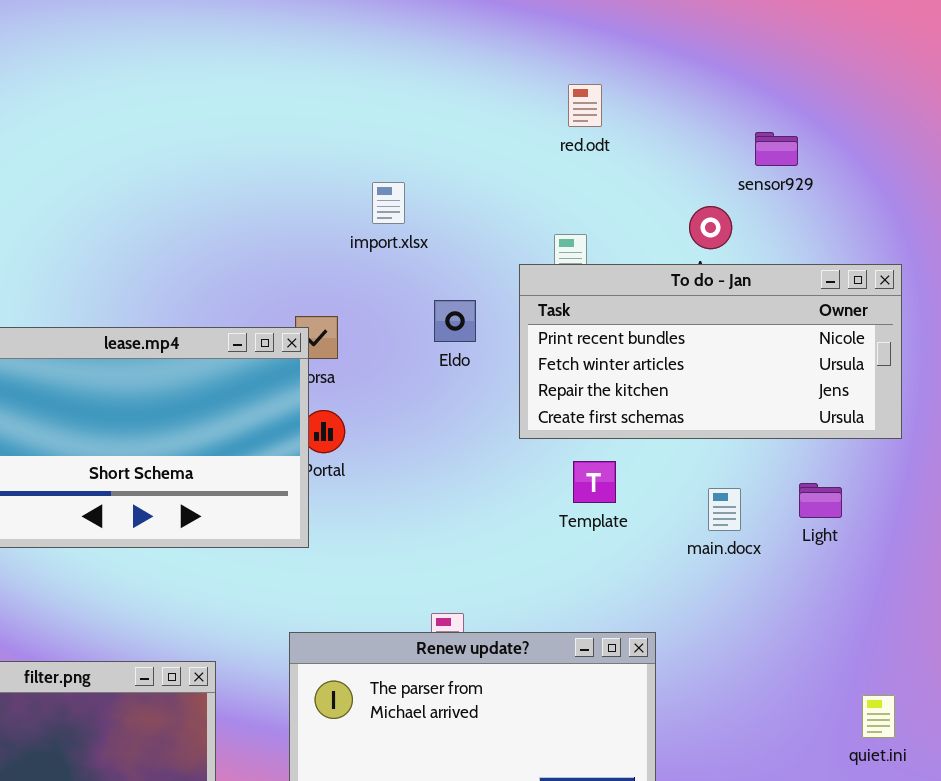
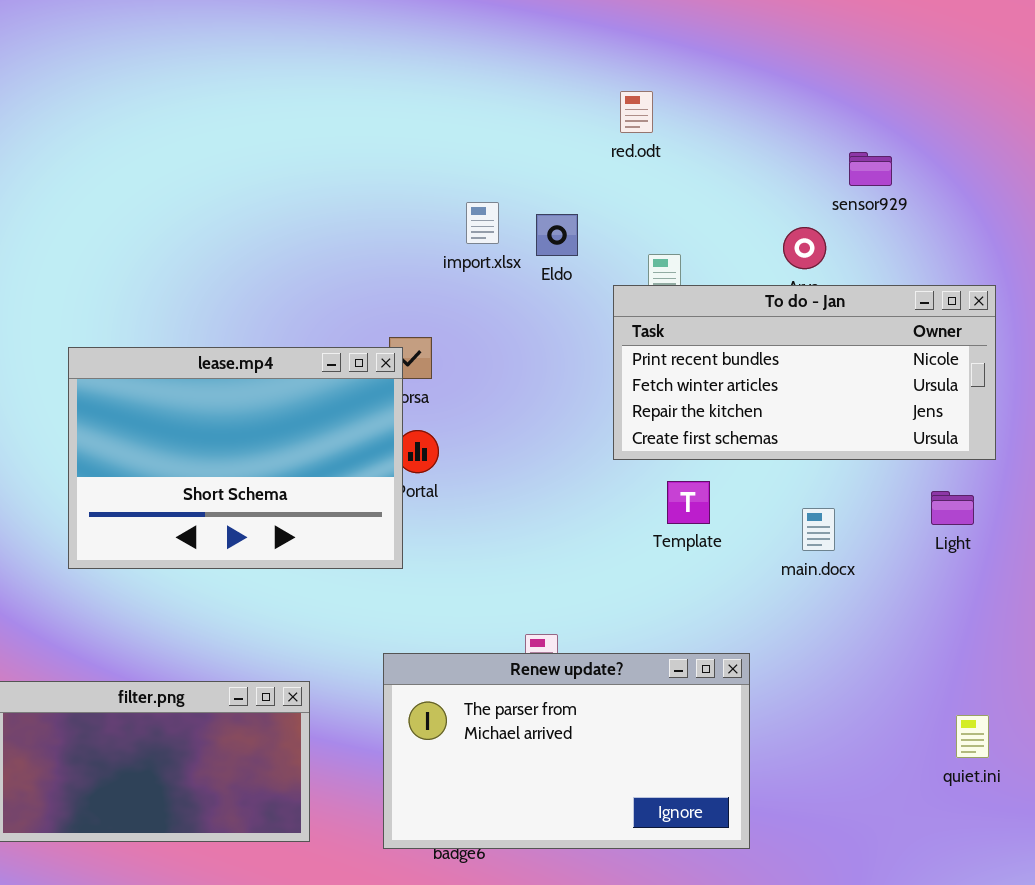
red.odt: [568,84,602,127] -> [620,91,653,133], moved
Eldo: [434,300,476,342] -> [536,214,578,256], moved
Light: [799,483,842,518] -> [931,491,974,525], moved

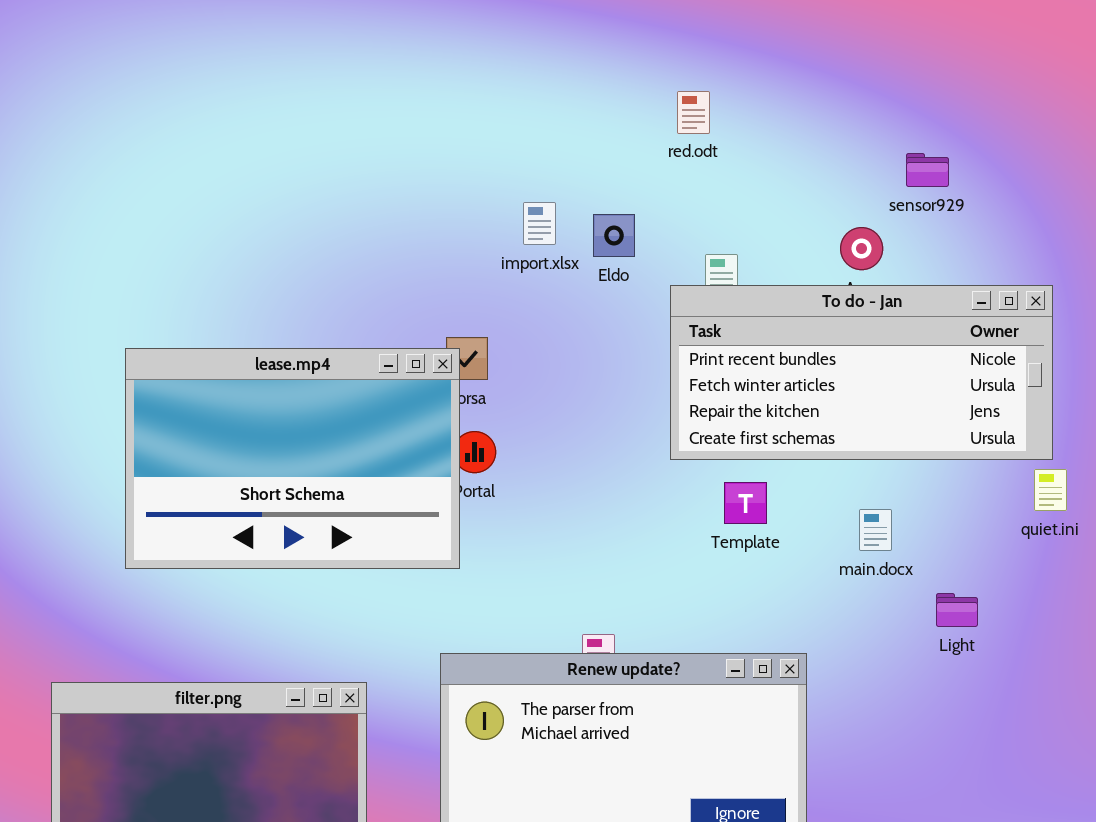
Light: [931,491,974,525] -> [936,593,978,627], moved
quiet.ini: [956,715,989,758] -> [1034,469,1067,511], moved

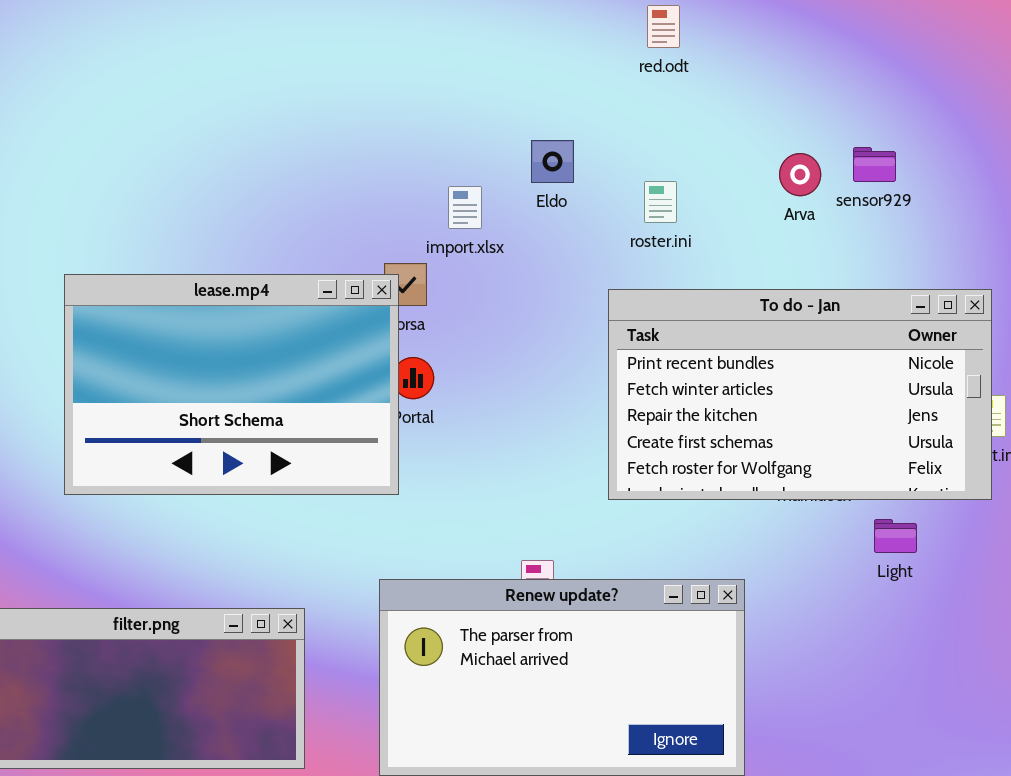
red.odt: [677,91,710,134] -> [647,5,680,48], moved
sensor929: [906,153,949,187] -> [853,147,896,182], moved
import.xlsx: [523,202,556,245] -> [448,186,482,229], moved
To do - Jan: [670,285,1053,460] -> [608,289,992,500], moved, resized

